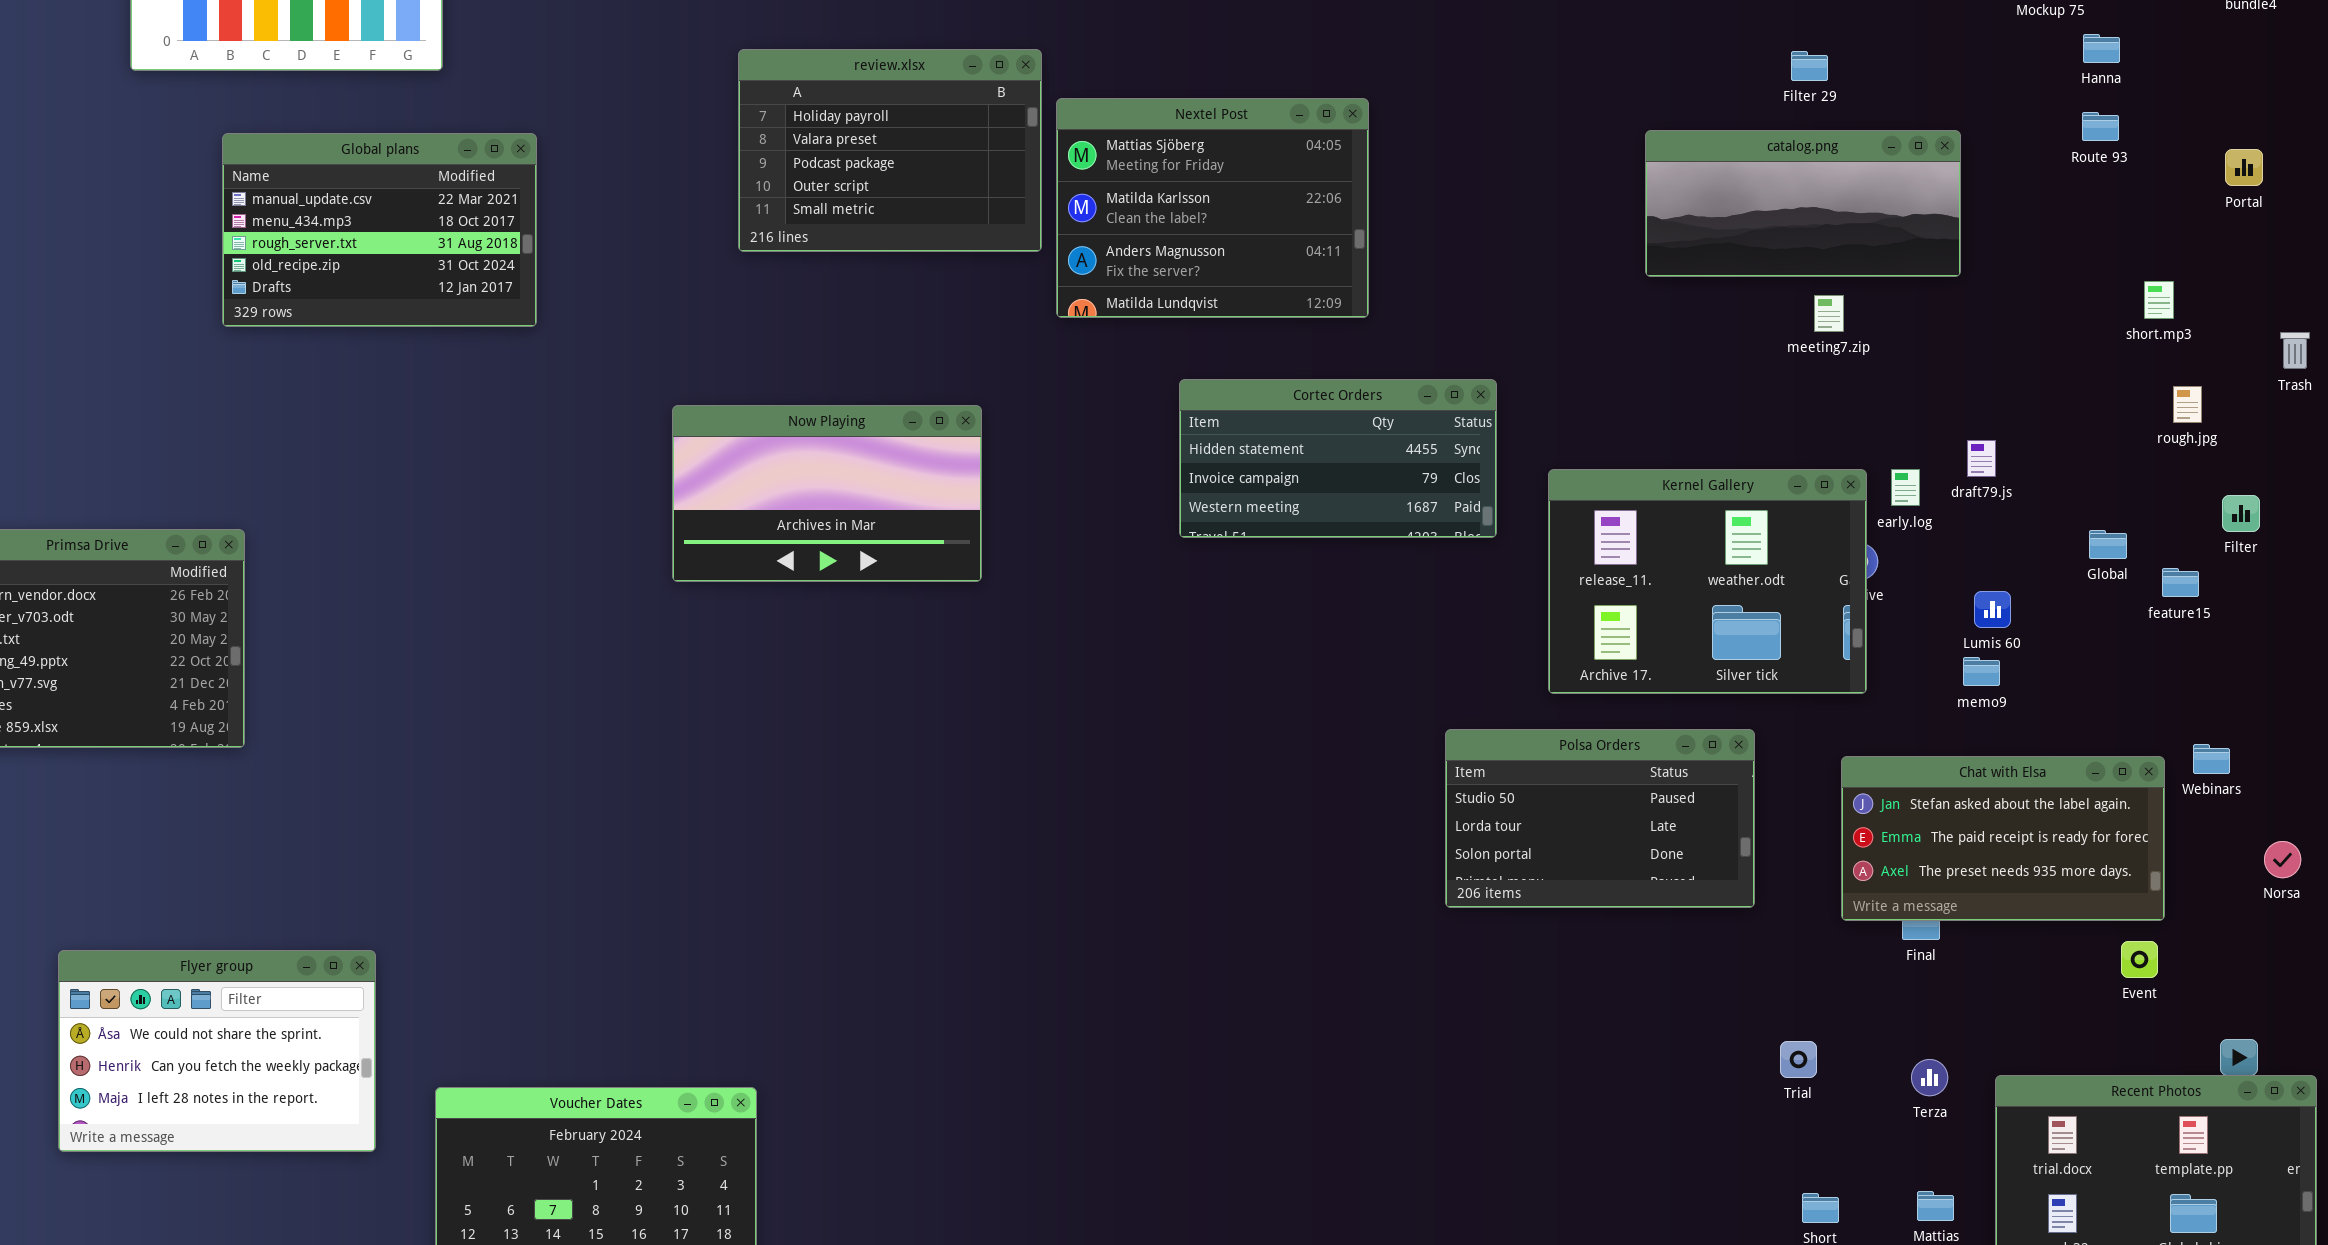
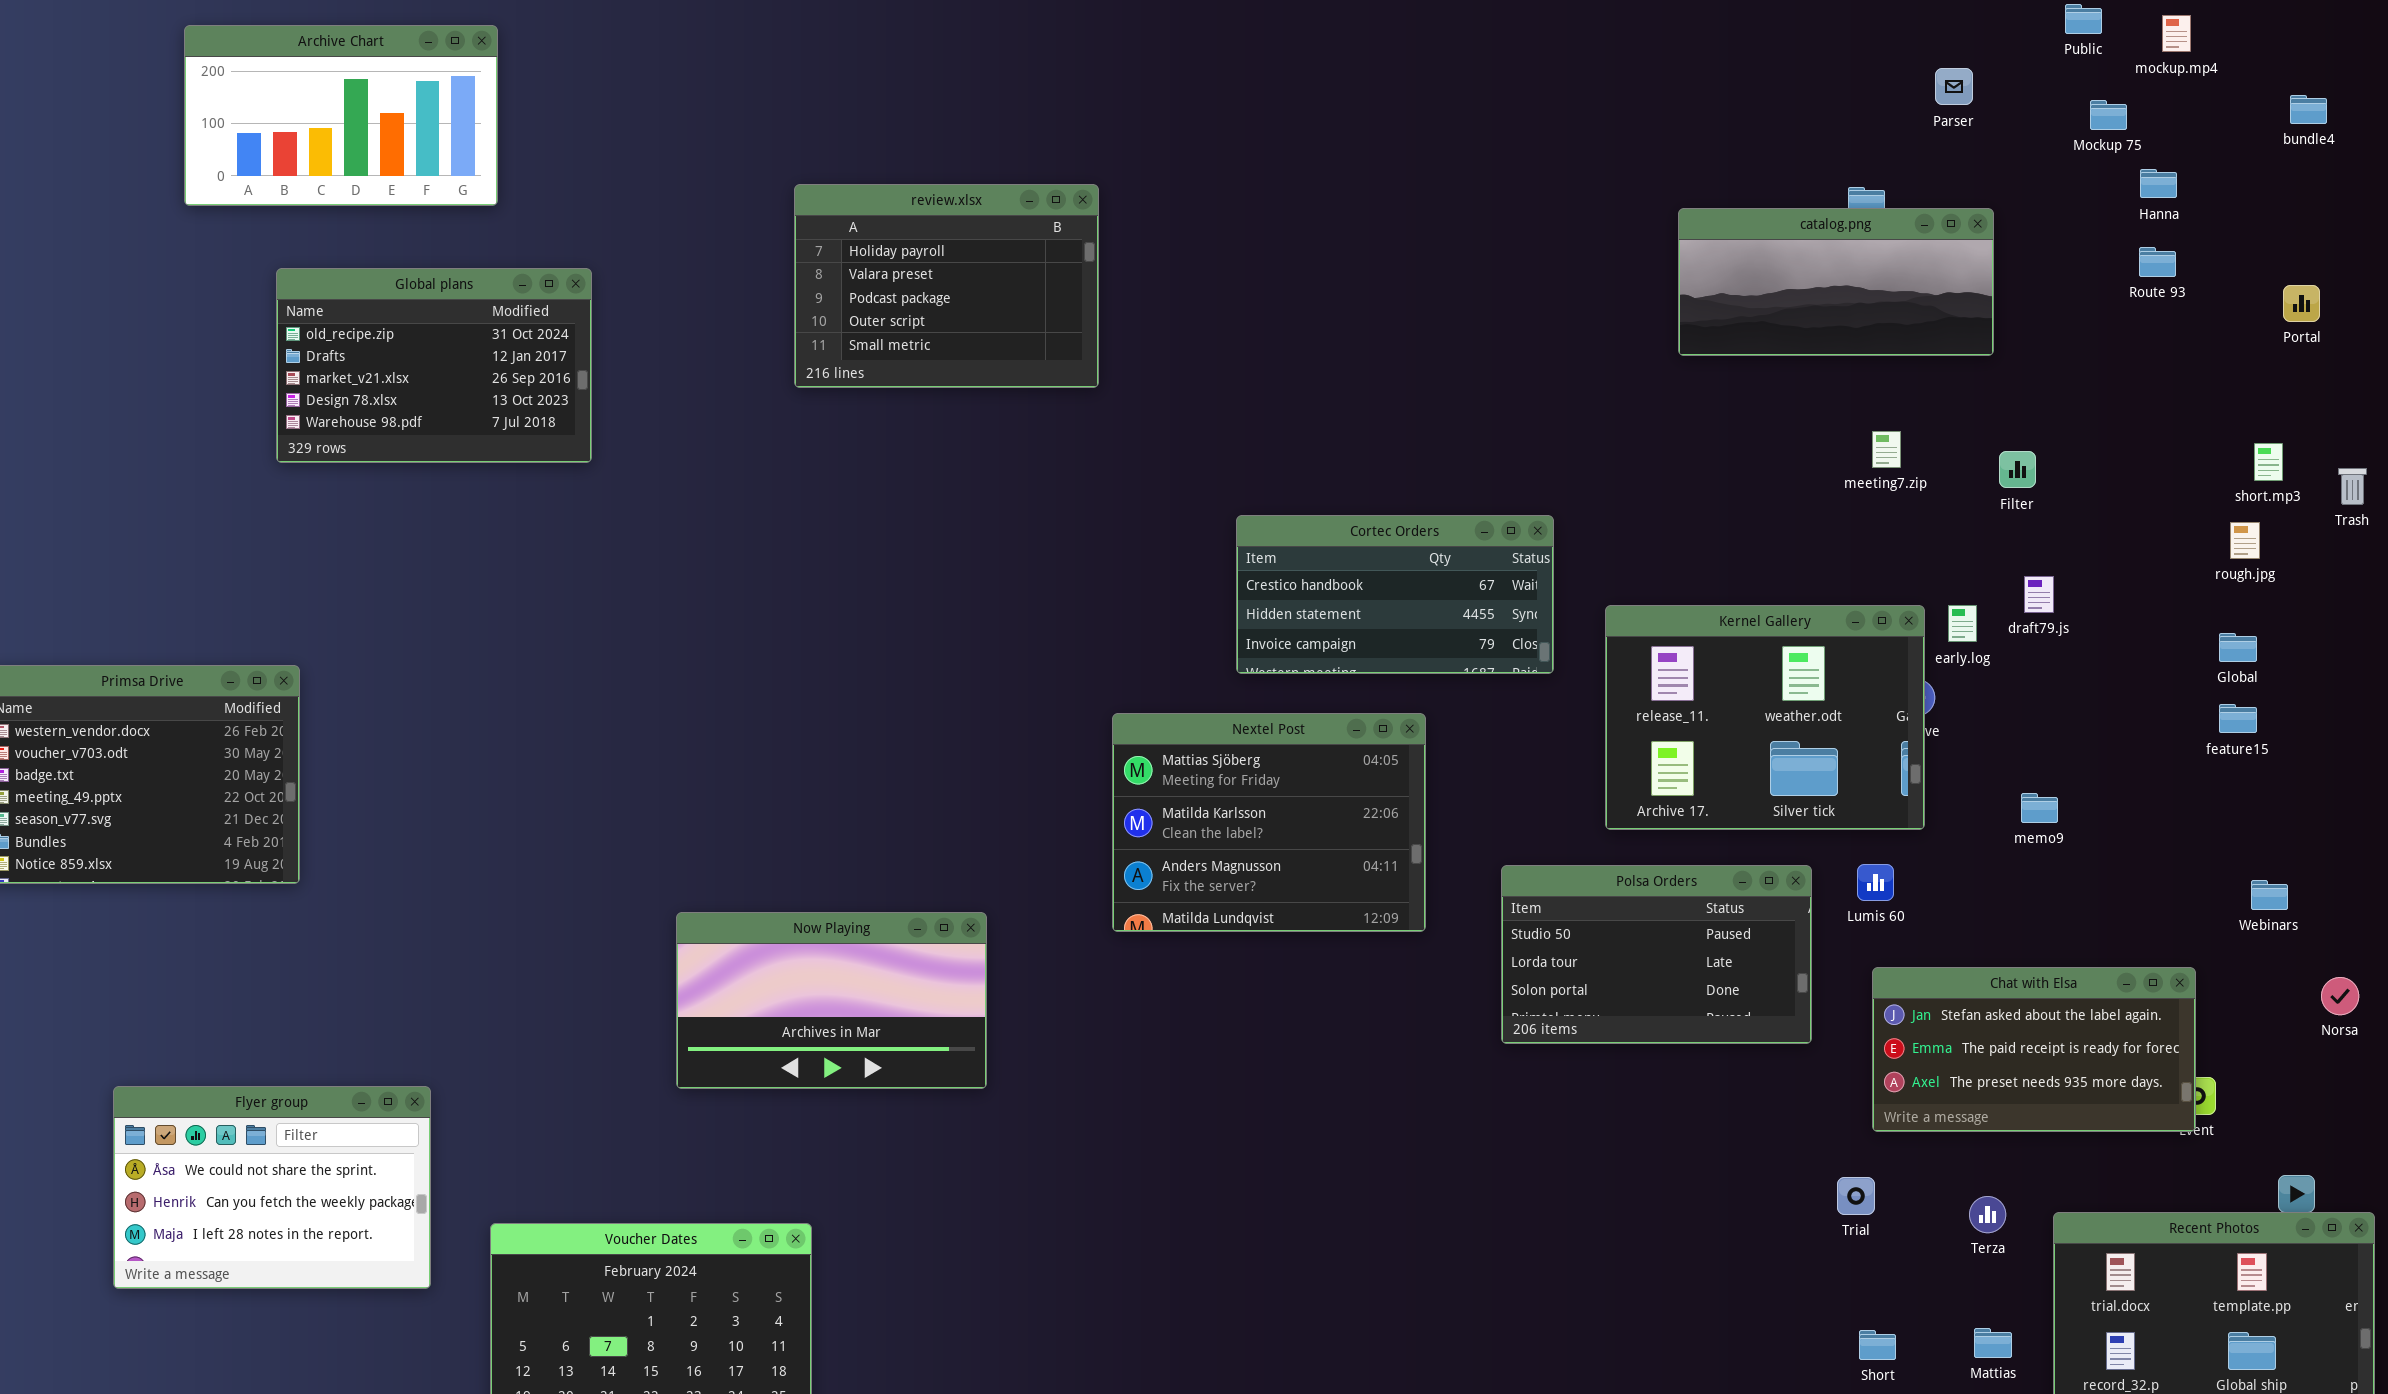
Nextel Post: [1056,98,1369,318] -> [1112,713,1426,932], moved
catalog.png: [1645,130,1961,277] -> [1678,208,1994,356], moved
Global plans: [222,133,537,327] -> [276,268,592,463], scrolled down 3 rows
short.mp3: [2144,281,2174,319] -> [2254,443,2283,481], moved
Cortec Orders: [1179,379,1497,538] -> [1236,515,1554,674], scrolled up 1 row
Now Playing: [672,405,982,582] -> [676,912,987,1089], moved
Filter: [2222,495,2260,532] -> [1999,451,2036,488], moved
Global: [2089,530,2127,559] -> [2219,633,2257,662], moved
Lumis 60: [1974,591,2011,628] -> [1857,864,1894,901], moved
Chat with Elsa: [1841,756,2165,921] -> [1872,967,2196,1132], moved

